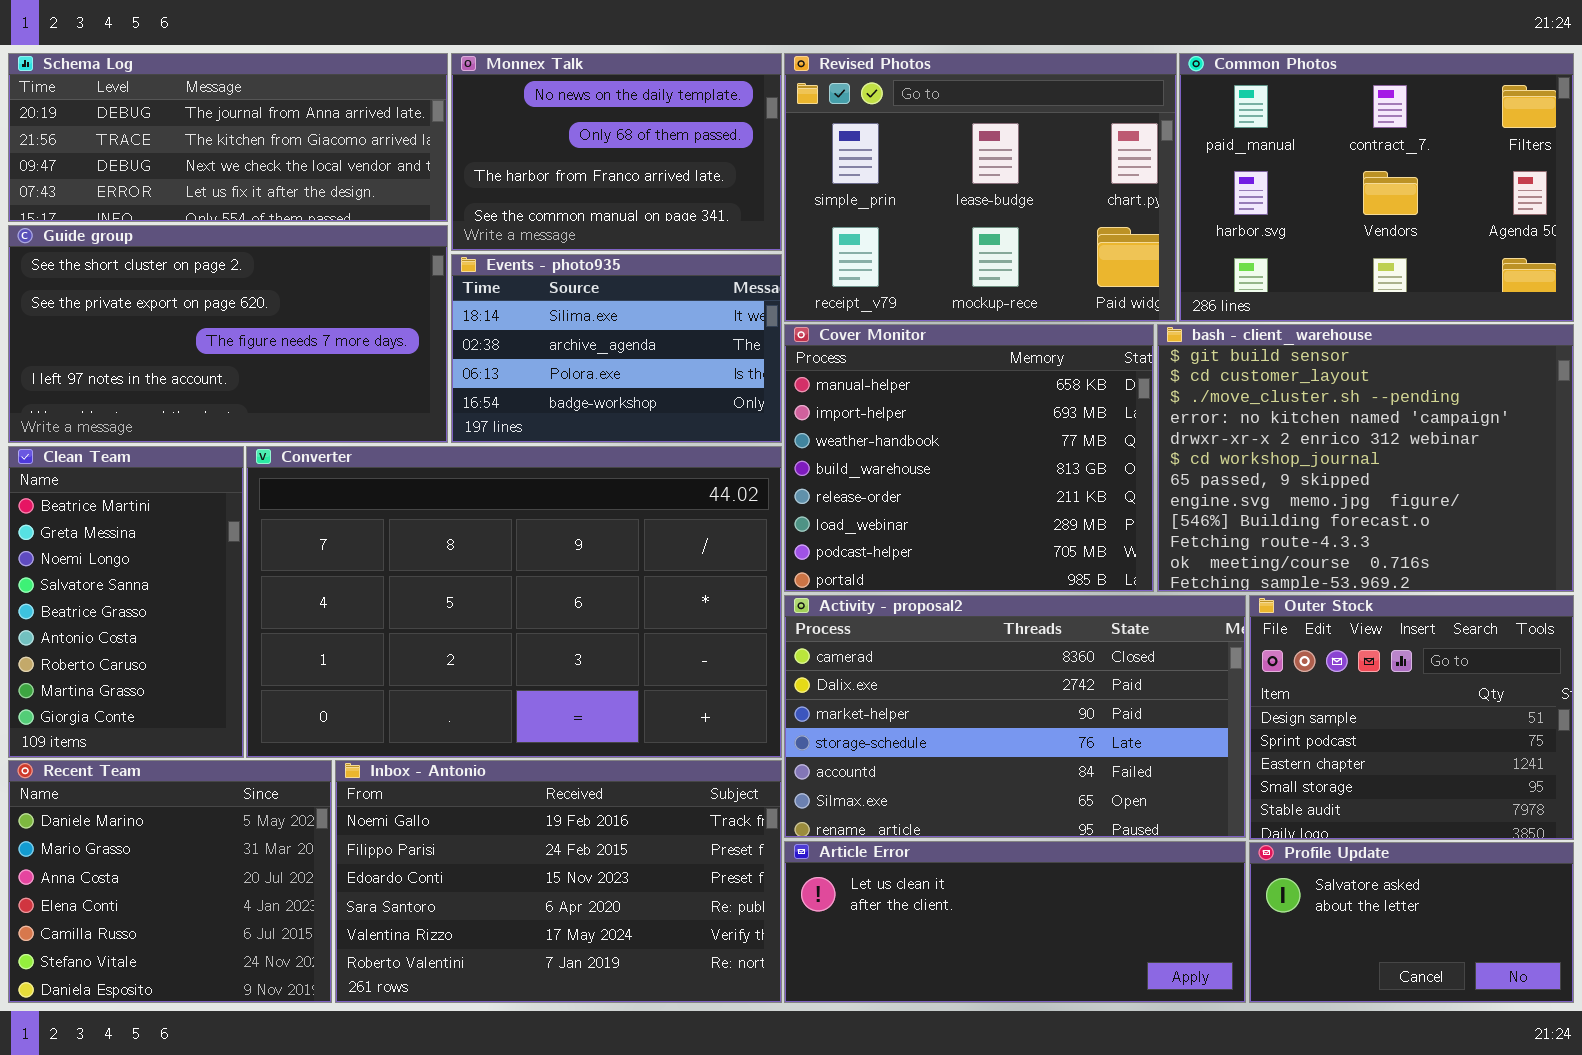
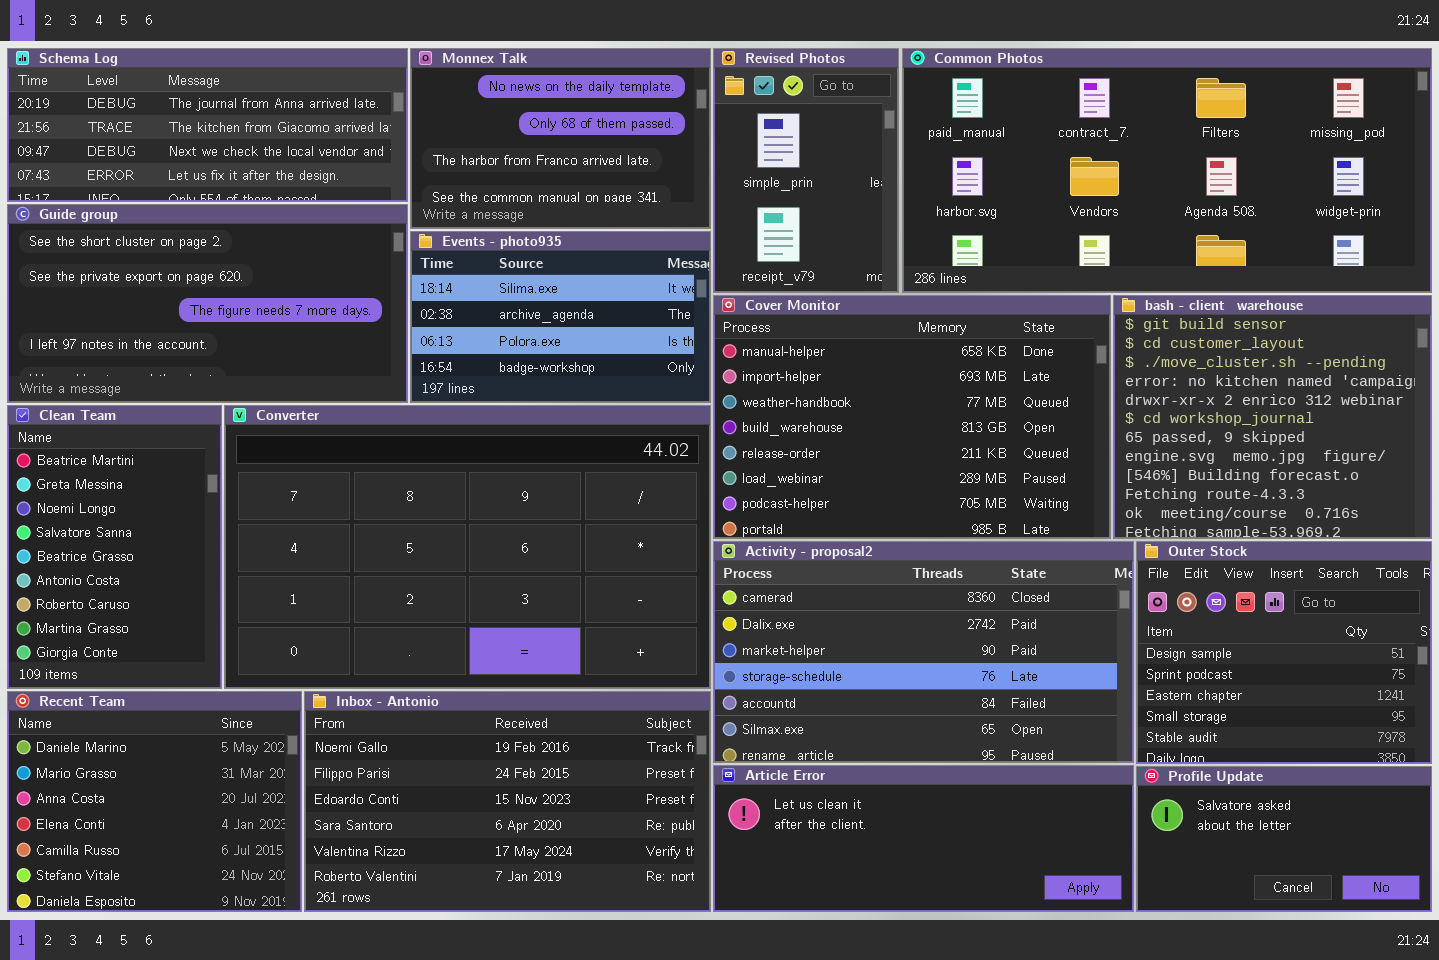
Revised Photos: [784,53,1177,322] -> [713,48,899,293], resized
Common Photos: [1179,53,1574,322] -> [902,48,1432,293], resized
Cover Monitor: [784,324,1154,592] -> [713,295,1111,539], resized
bash - client_warehouse: [1157,324,1574,592] -> [1113,295,1432,539], resized

